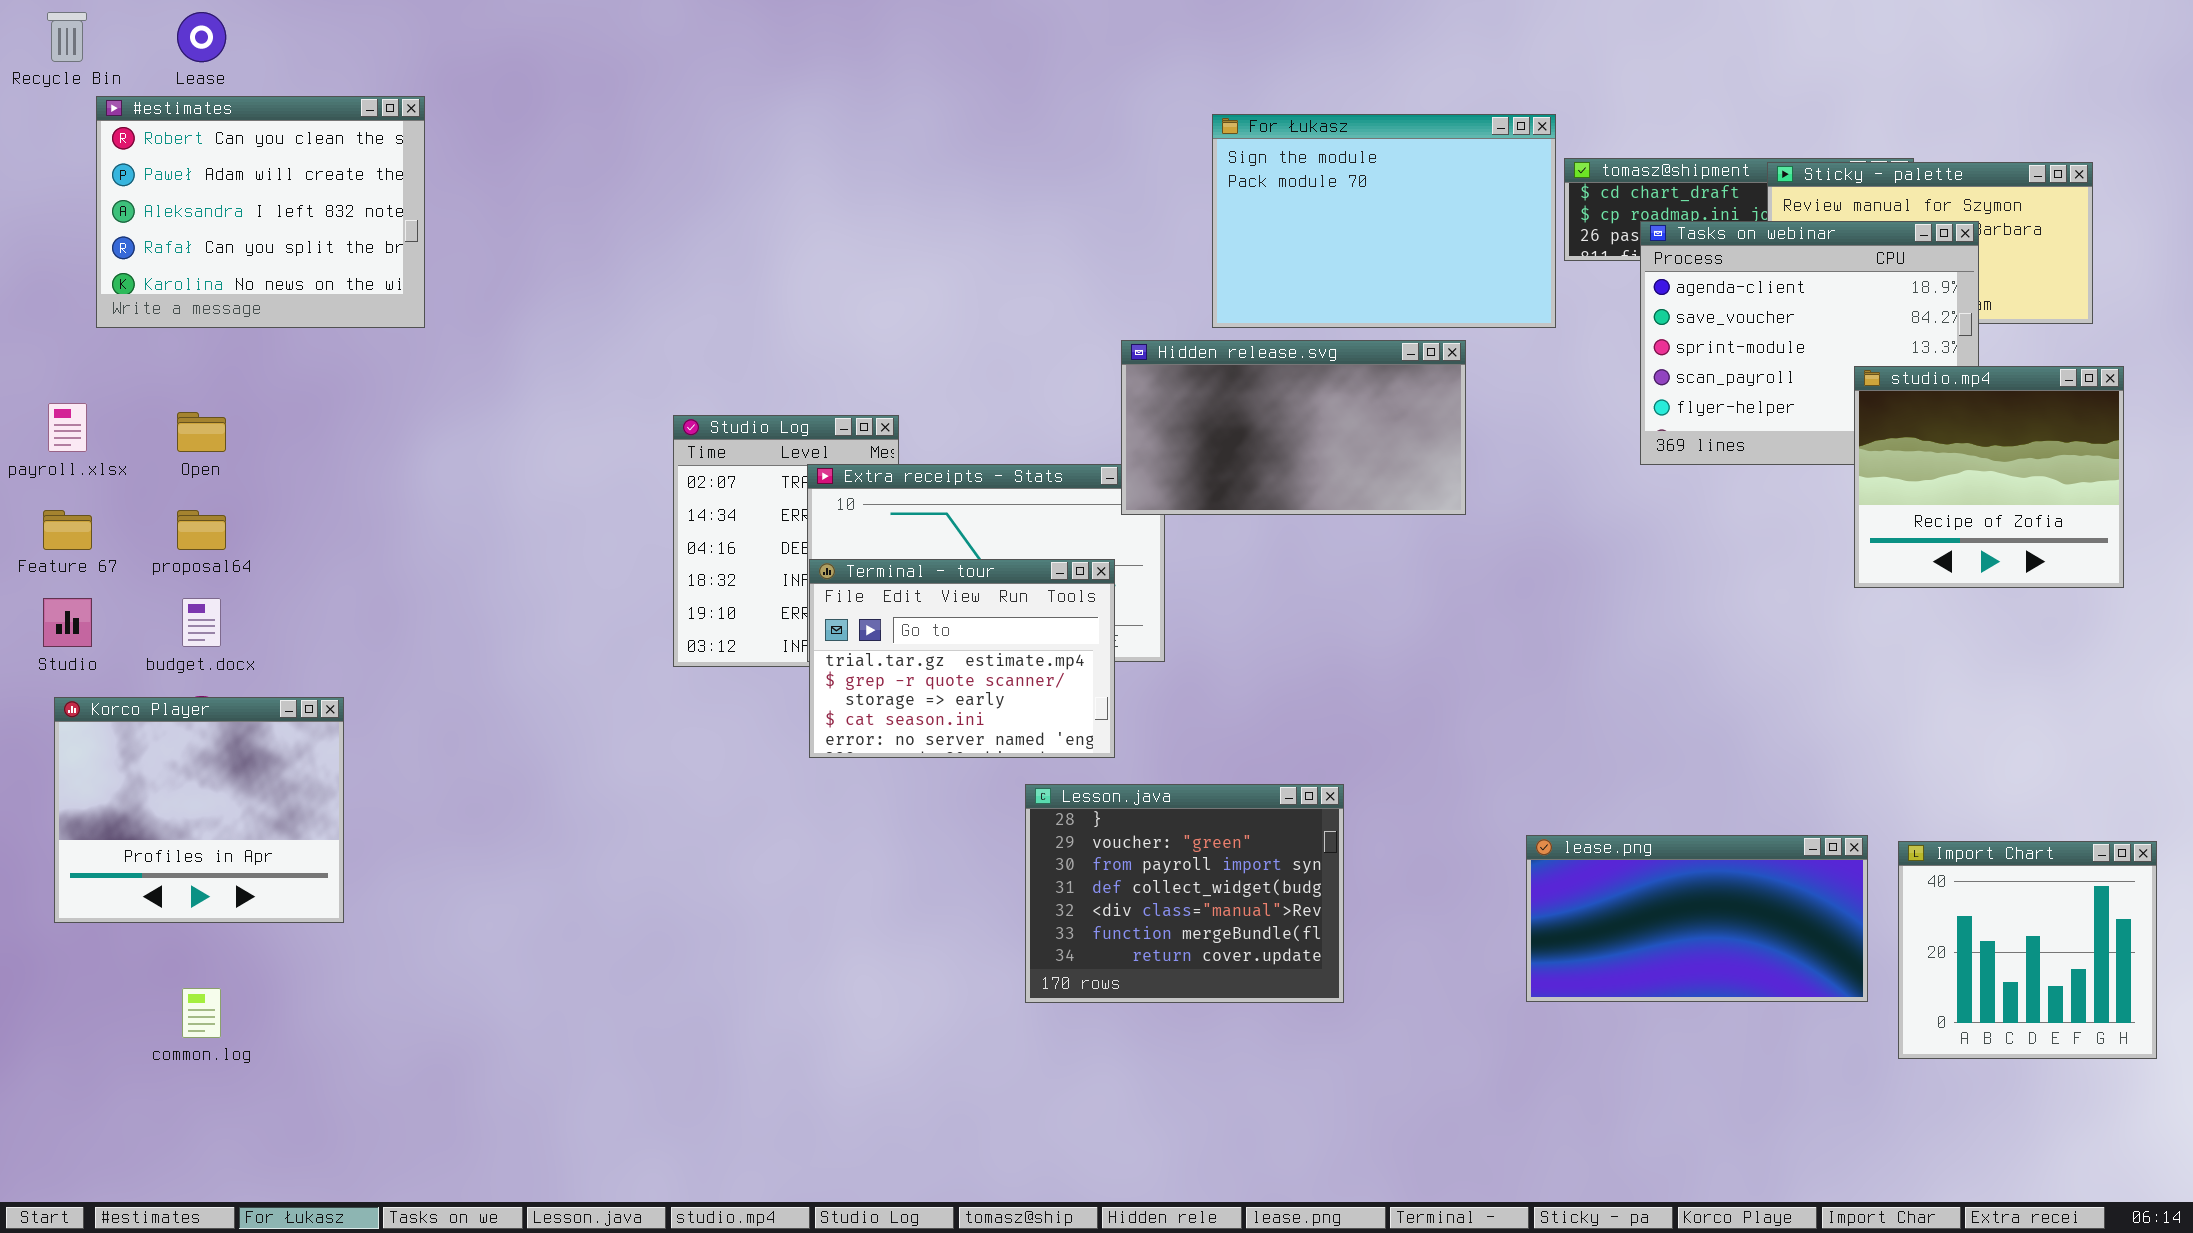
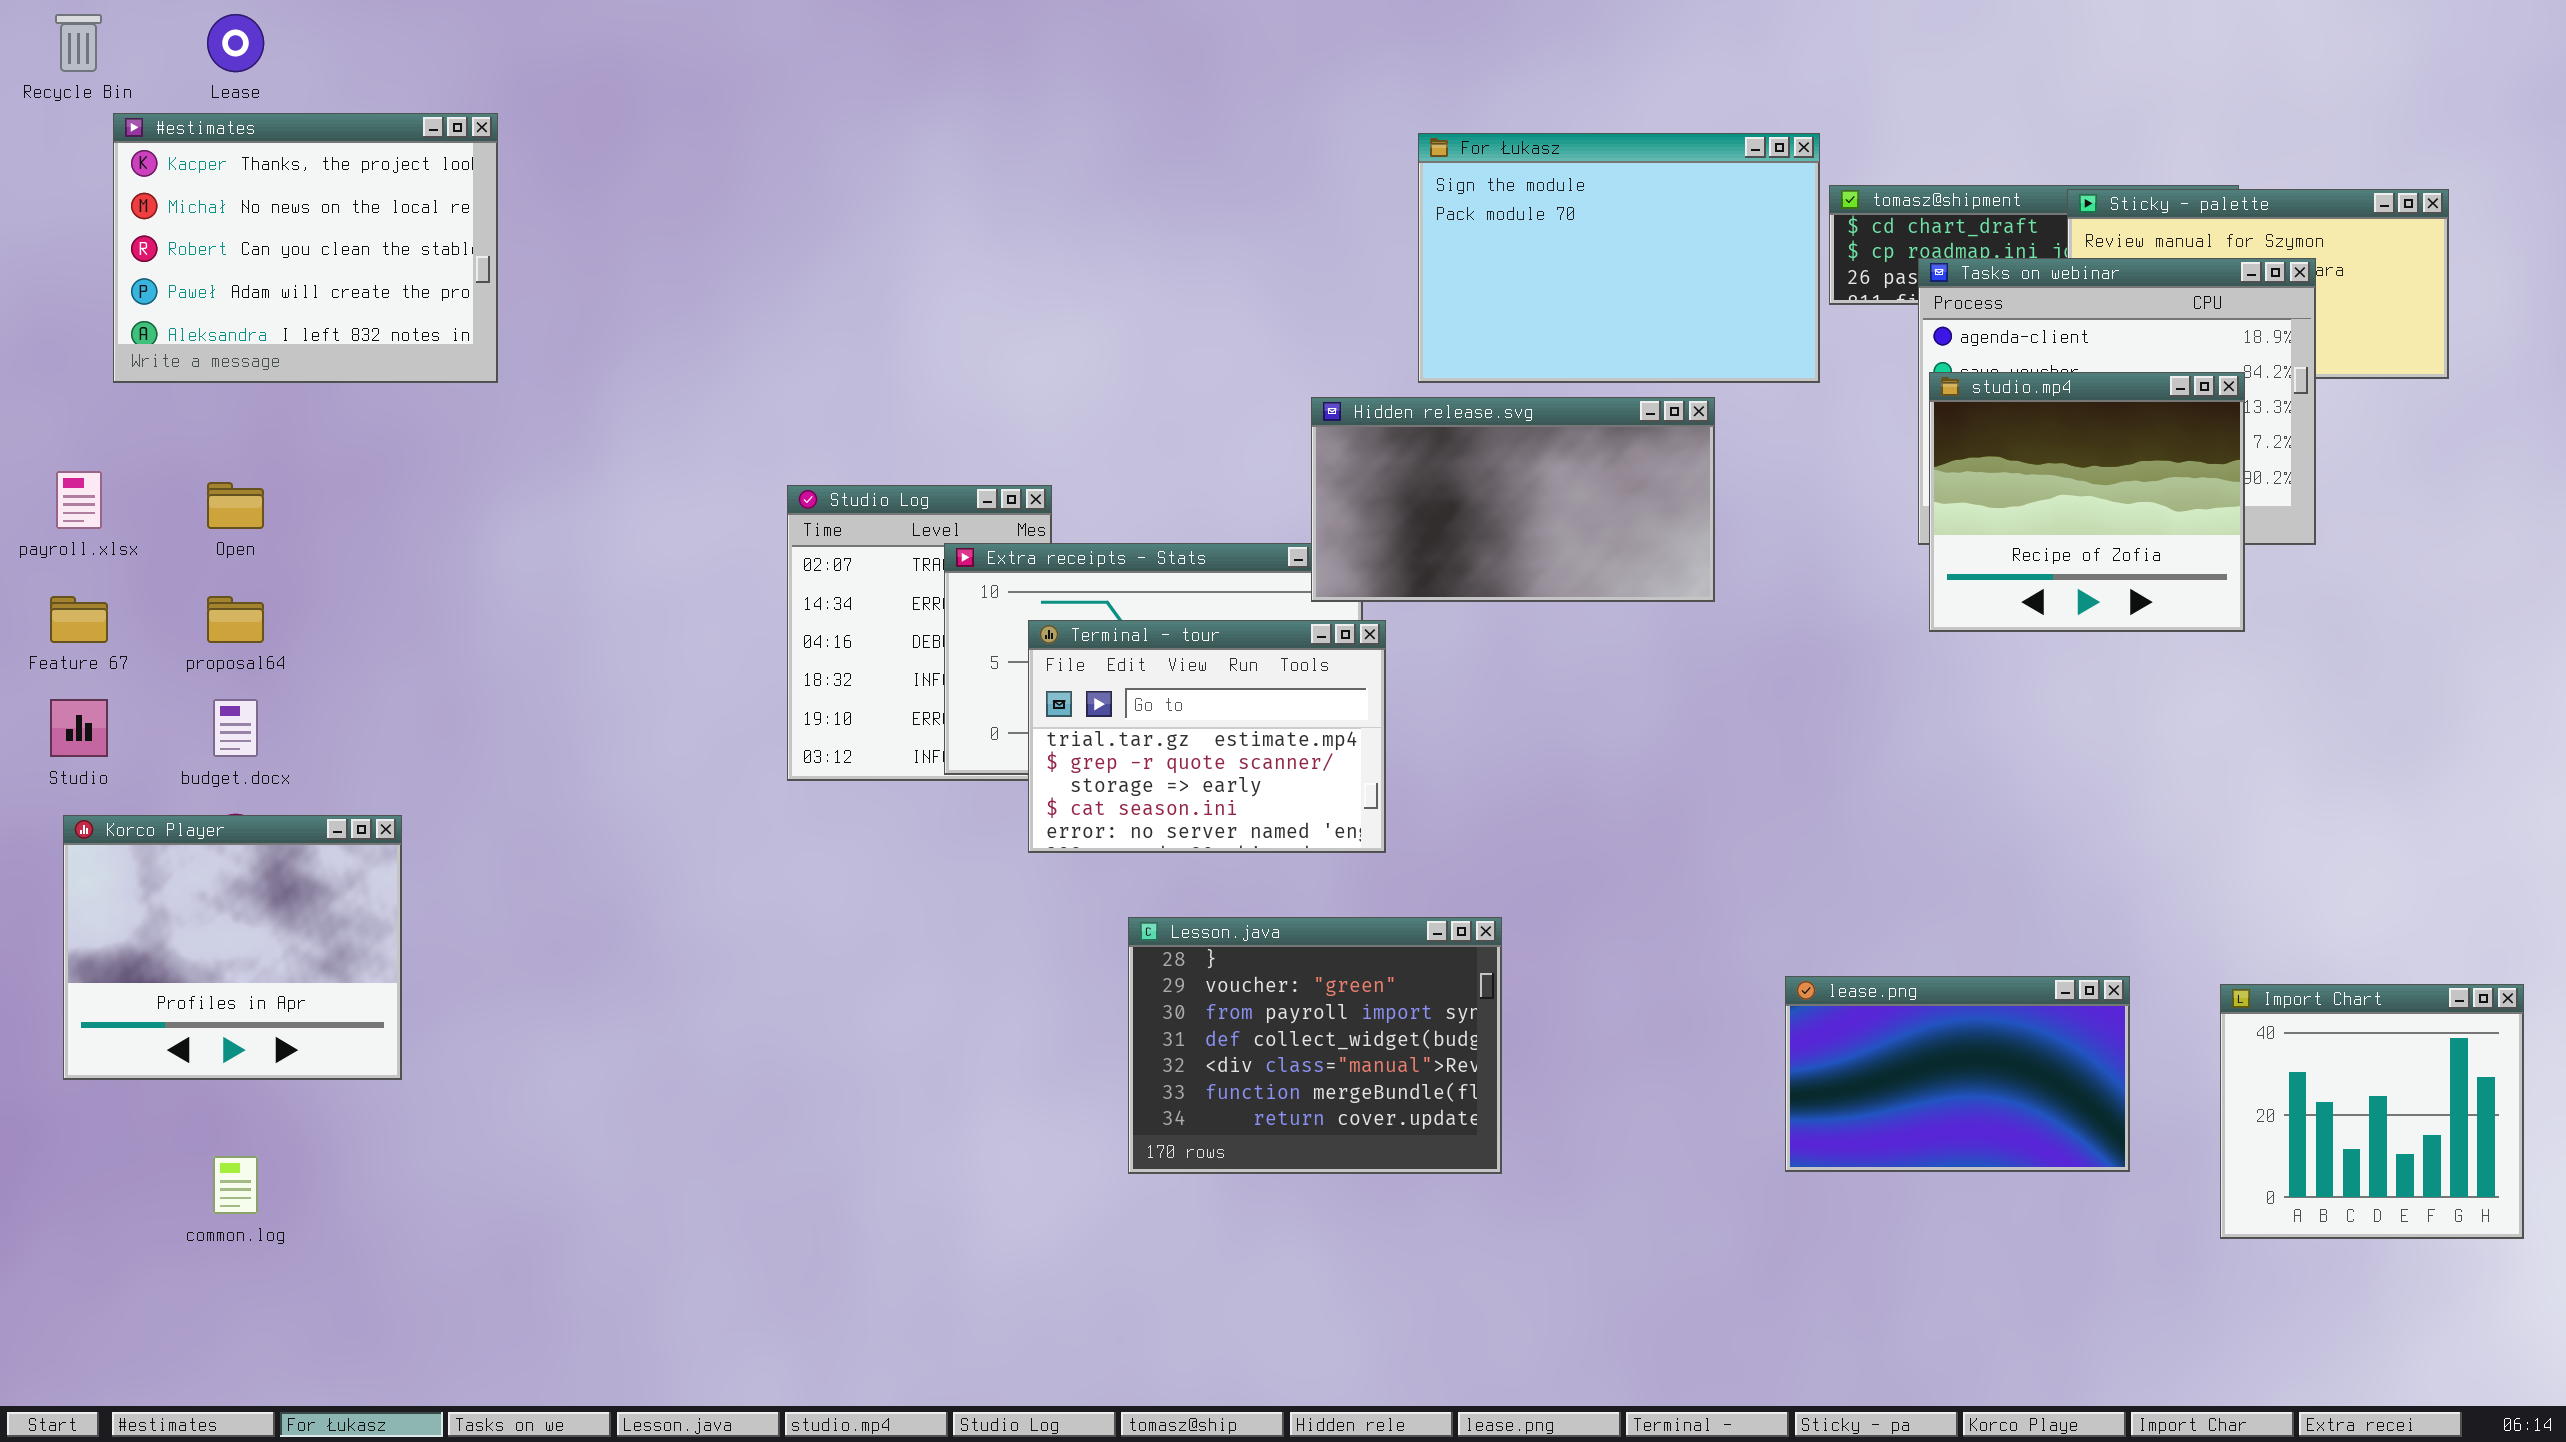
#estimates: [96,96,425,328] -> [113,113,498,383], scrolled up 2 rows
studio.mp4: [1854,366,2124,588] -> [1929,372,2245,632], moved
Terminal - tour: [809,559,1115,758] -> [1028,620,1386,853], moved
Lesson.java: [1025,784,1344,1003] -> [1128,917,1502,1174], moved
lease.png: [1526,835,1868,1002] -> [1785,976,2130,1172], resized

